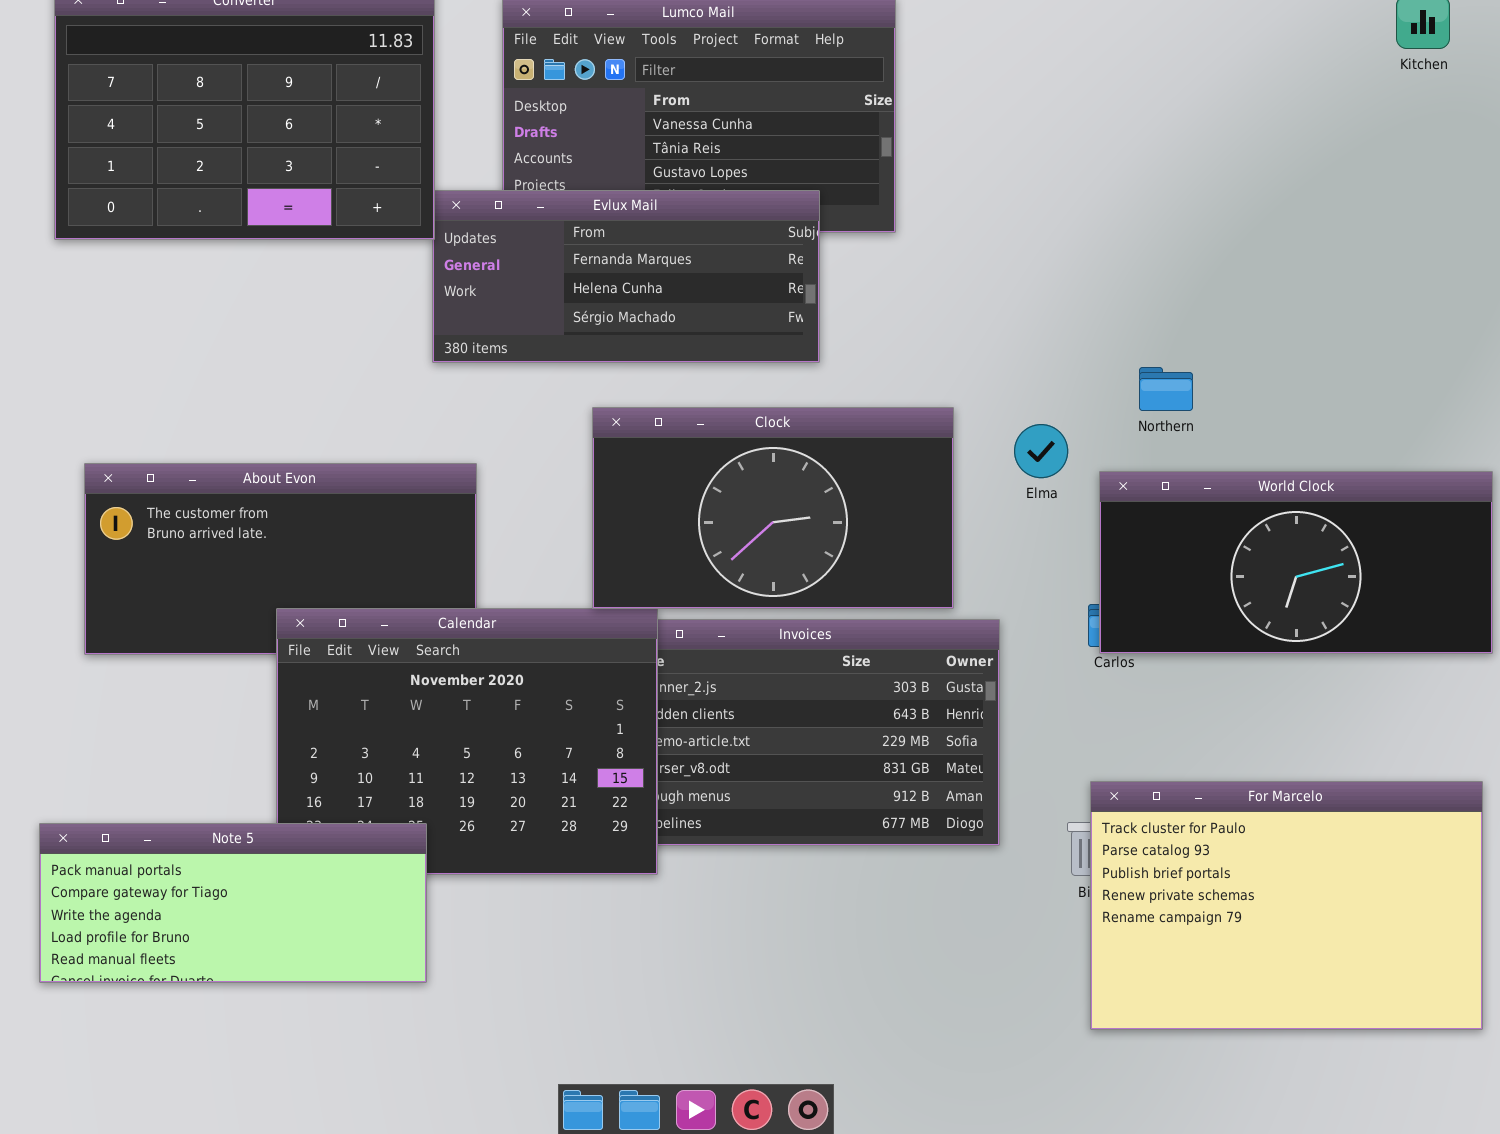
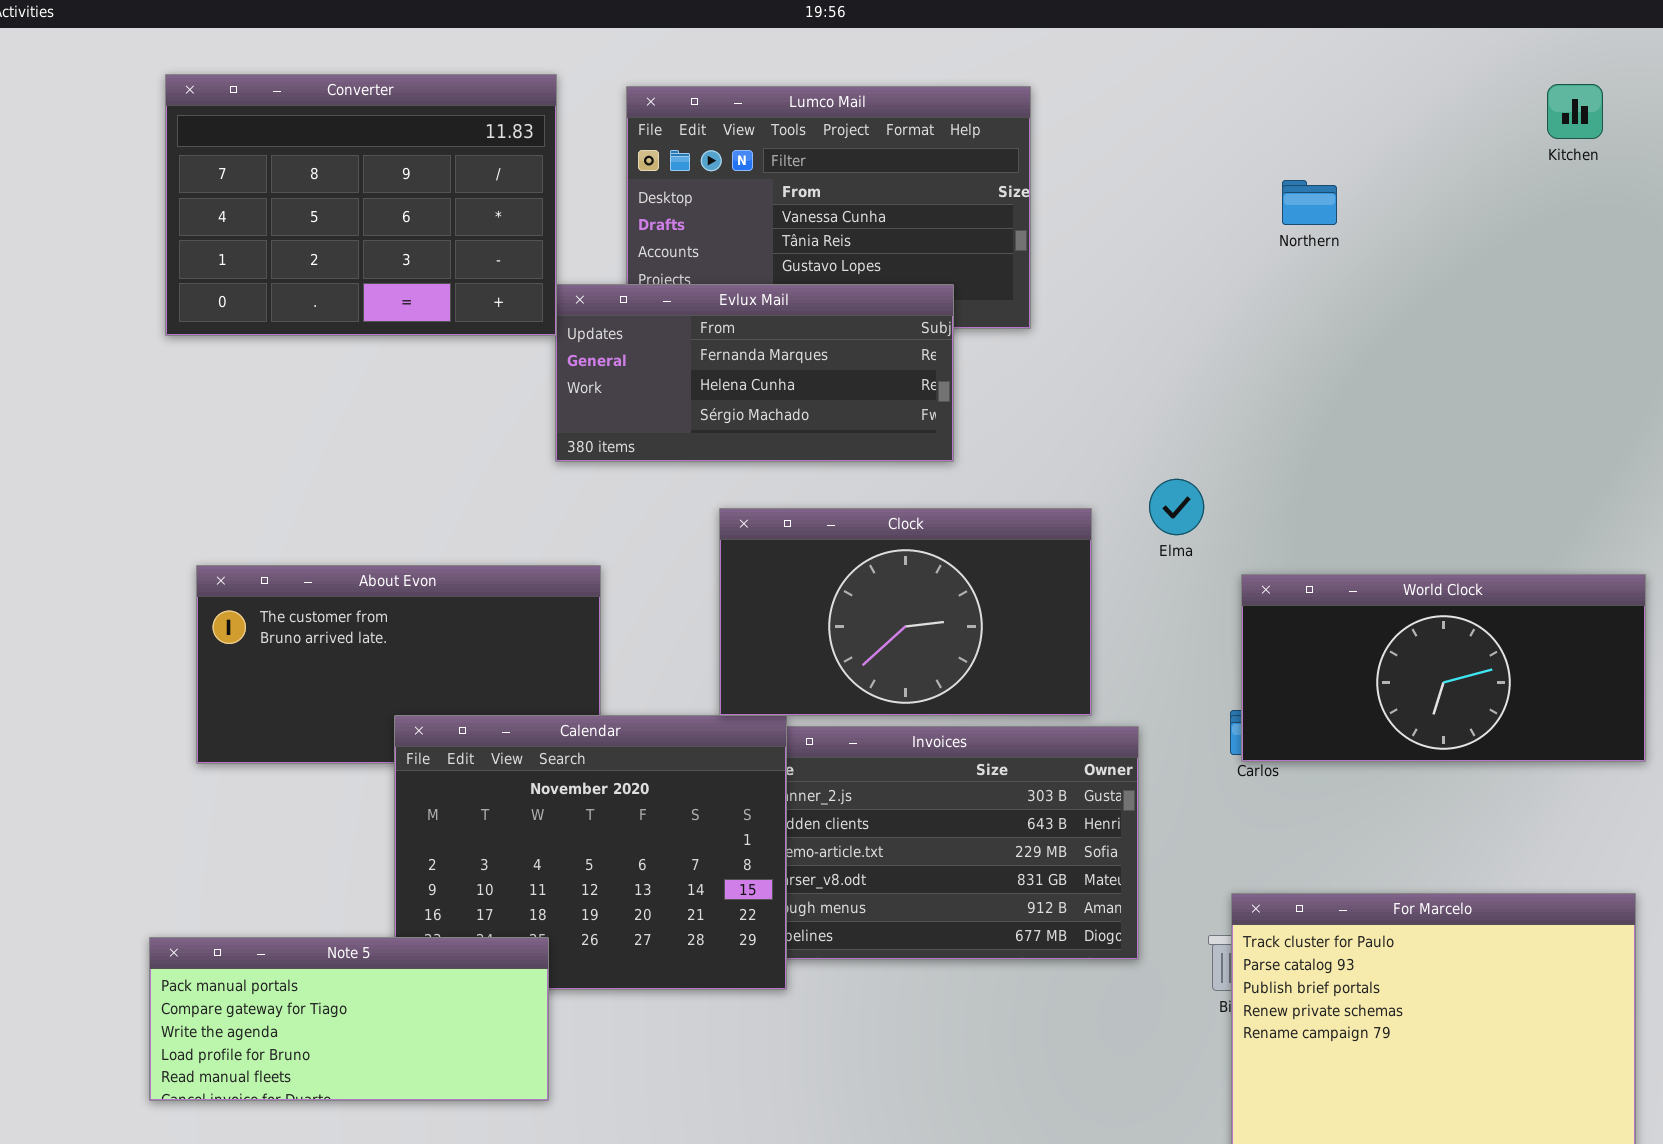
Northern: [1139,367,1193,411] -> [1282,180,1337,225], moved
Elma: [1014,424,1068,478] -> [1149,479,1204,535], moved

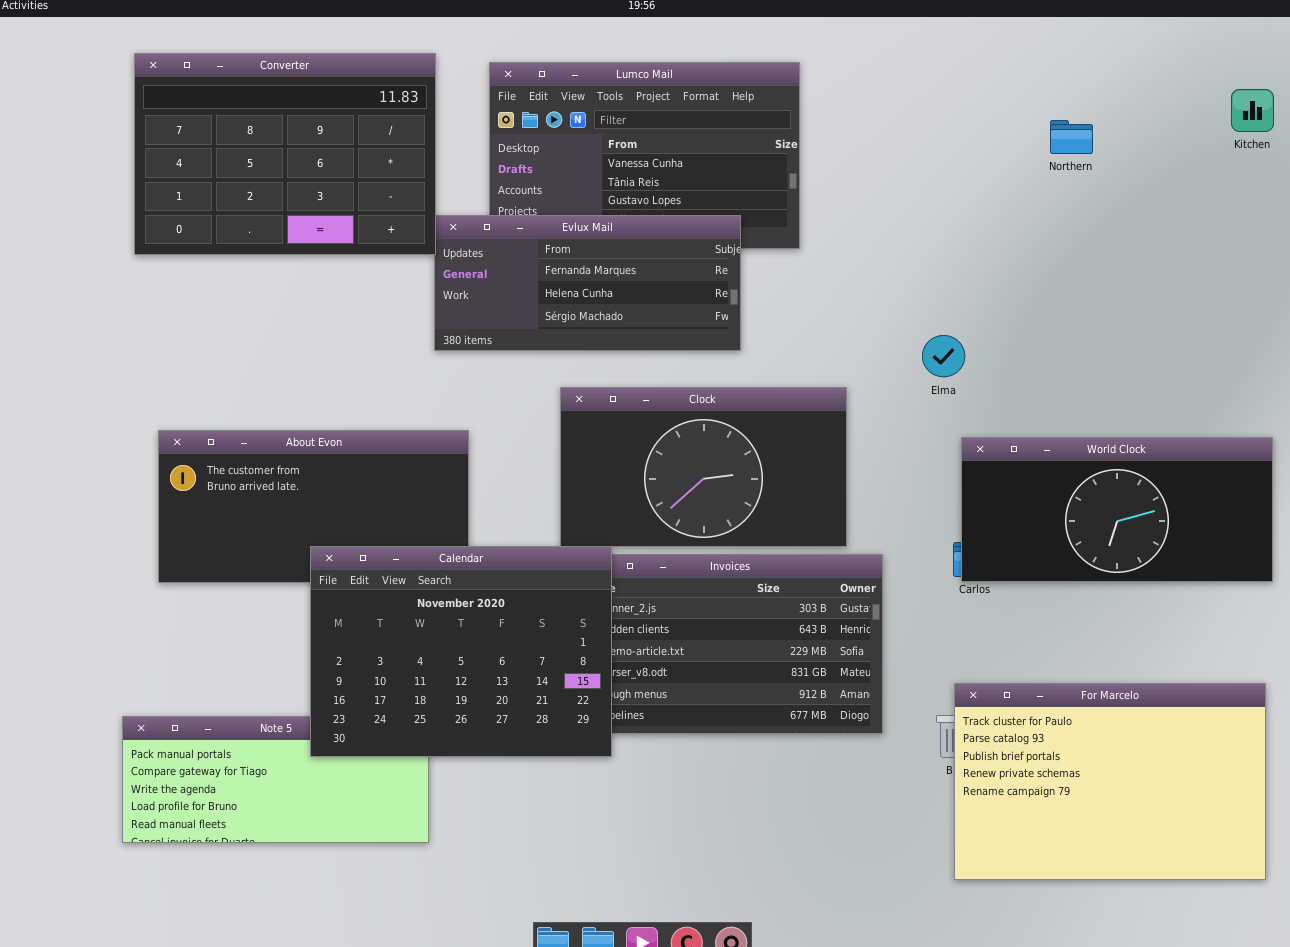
Kitchen: [1547,84,1603,139] -> [1231,89,1274,132], moved
Northern: [1282,180,1337,225] -> [1050,120,1093,154], moved
Elma: [1149,479,1204,535] -> [922,335,965,377], moved
Calendar: [394,715,787,990] -> [310,546,612,757], raised

